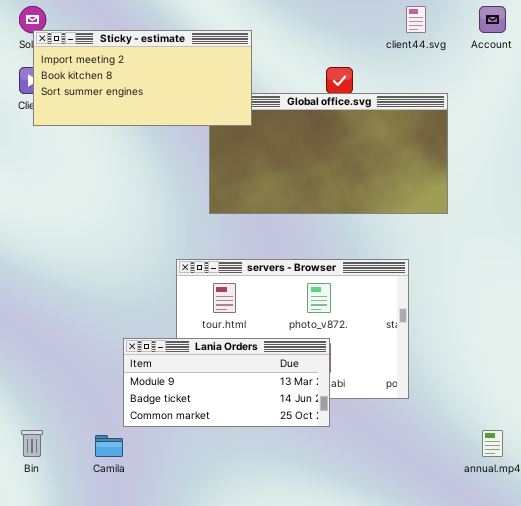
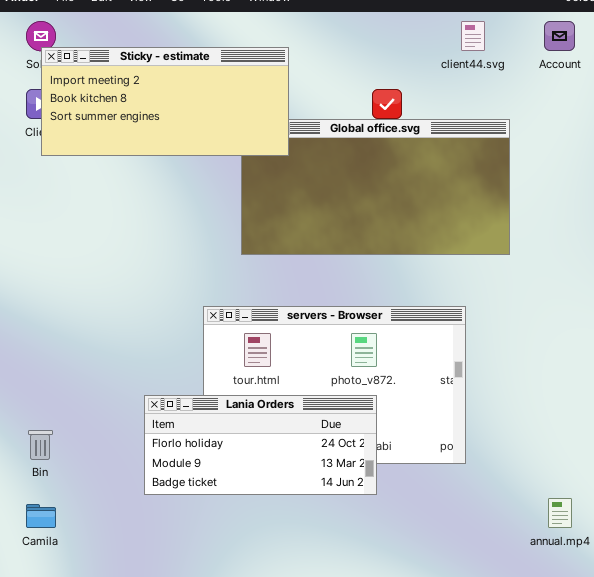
Lania Orders: [123,338,330,427] -> [144,395,377,495], scrolled up 1 row
Bin: [21,430,43,457] -> [28,430,53,460], moved
Camila: [95,435,123,457] -> [26,504,56,528], moved

